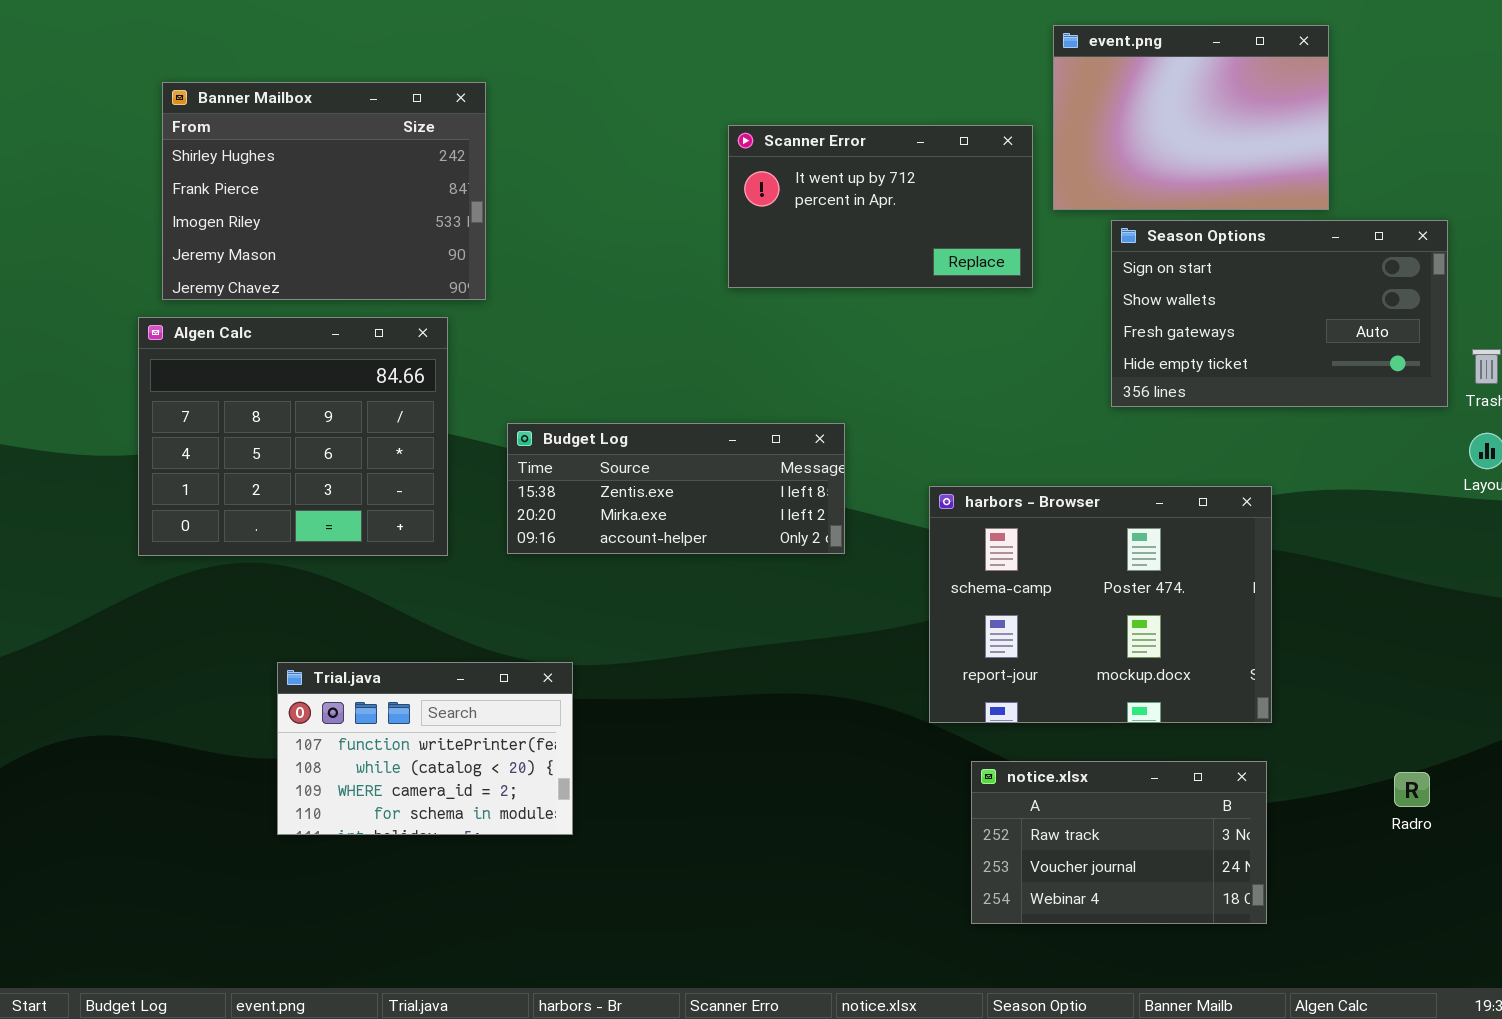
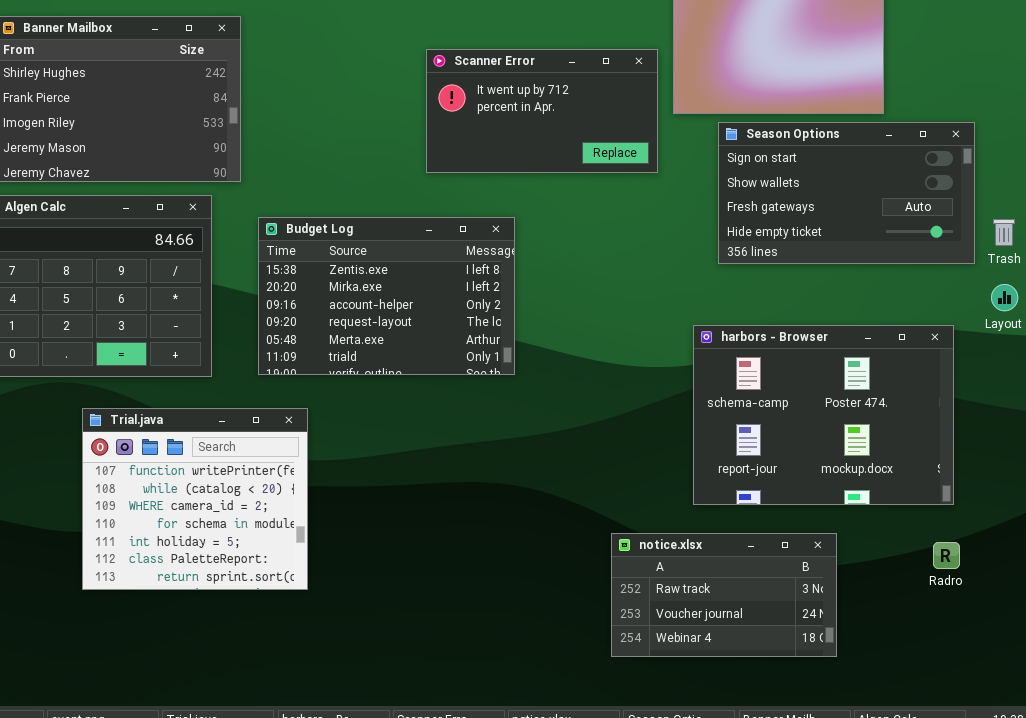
Budget Log: [507,423,845,554] -> [258,217,515,375], resized
harbors - Browser: [929,486,1272,723] -> [693,325,954,505], moved
Trial.java: [277,662,573,835] -> [82,408,308,590], resized

